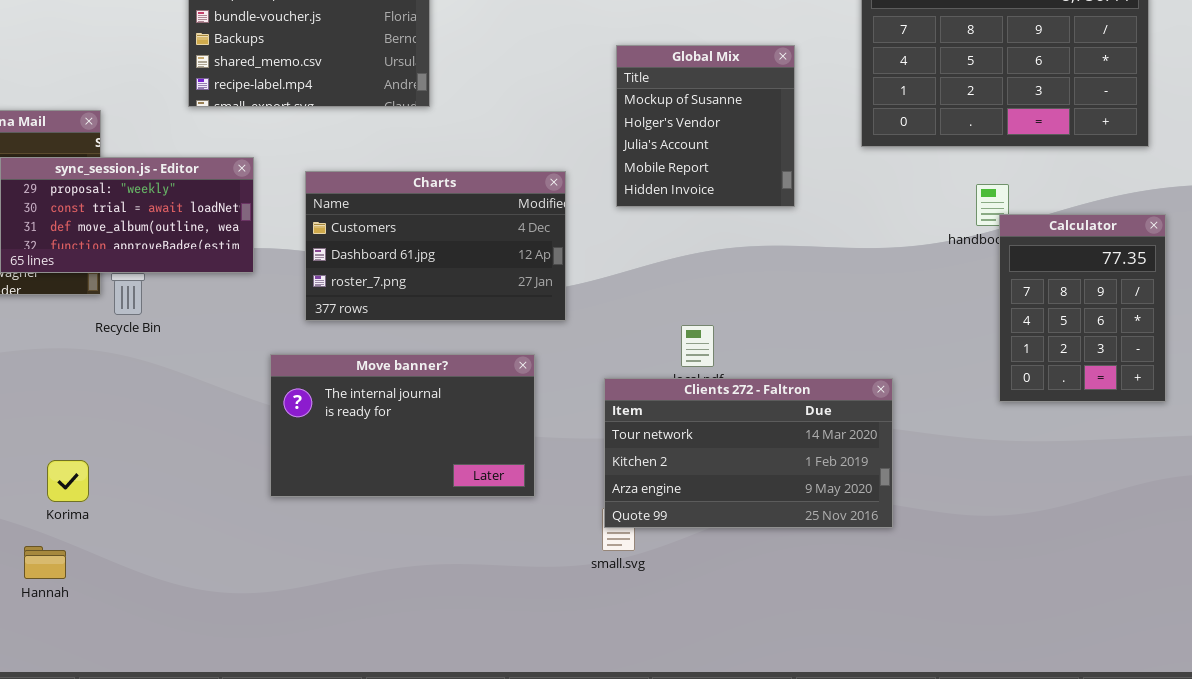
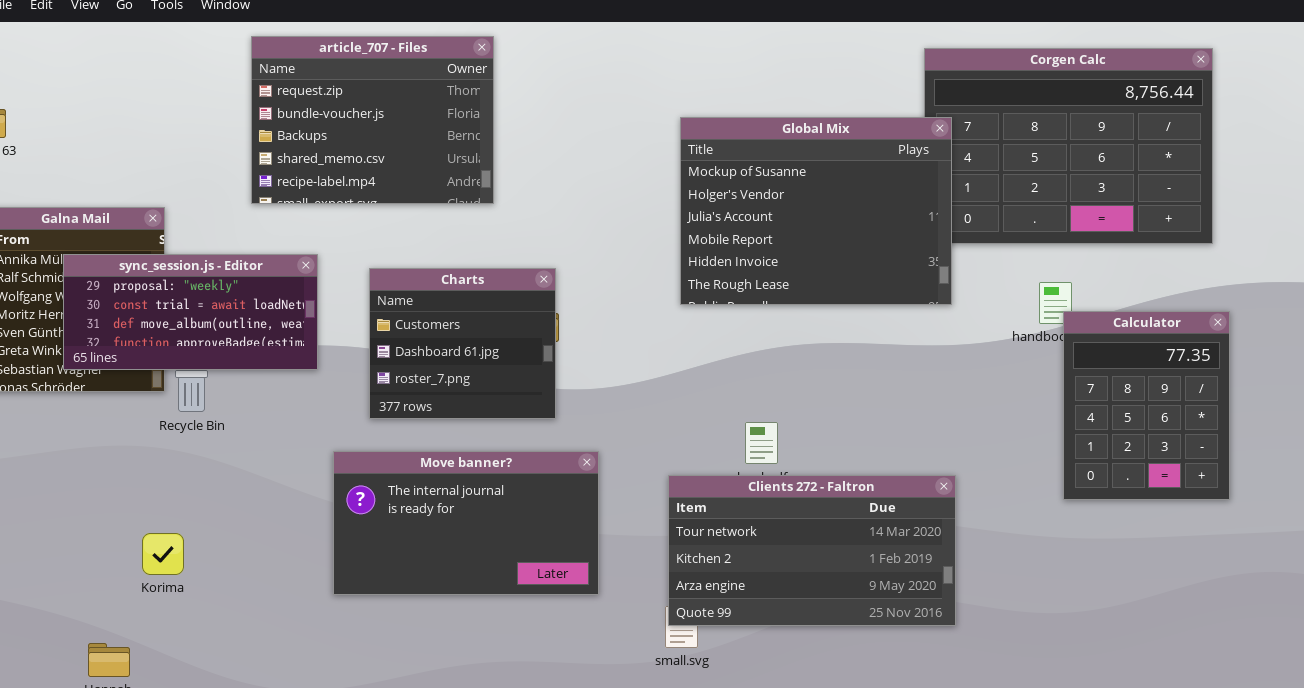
Global Mix: [616,45,795,207] -> [680,117,952,305], resized
Charts: [305,171,566,321] -> [369,268,556,419], resized
Korima: [47,460,89,502] -> [142,533,184,575], moved

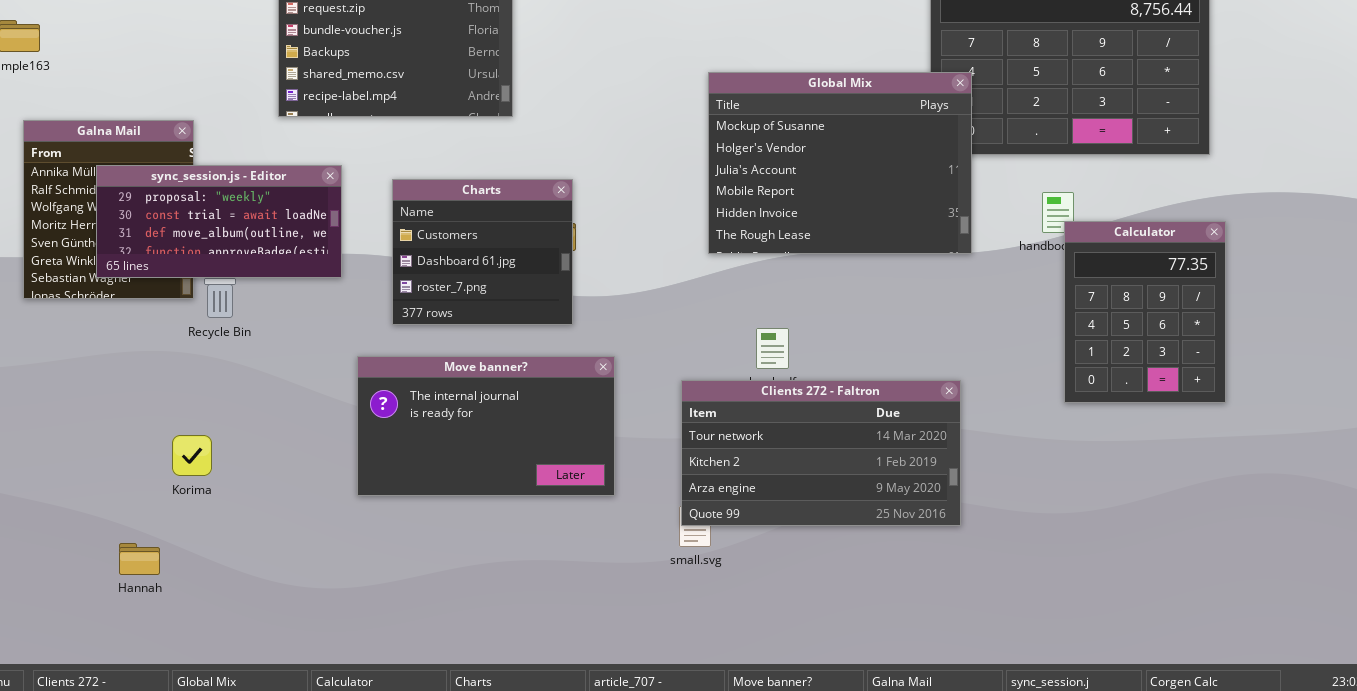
Global Mix: [680,117,952,305] -> [708,72,972,254], moved

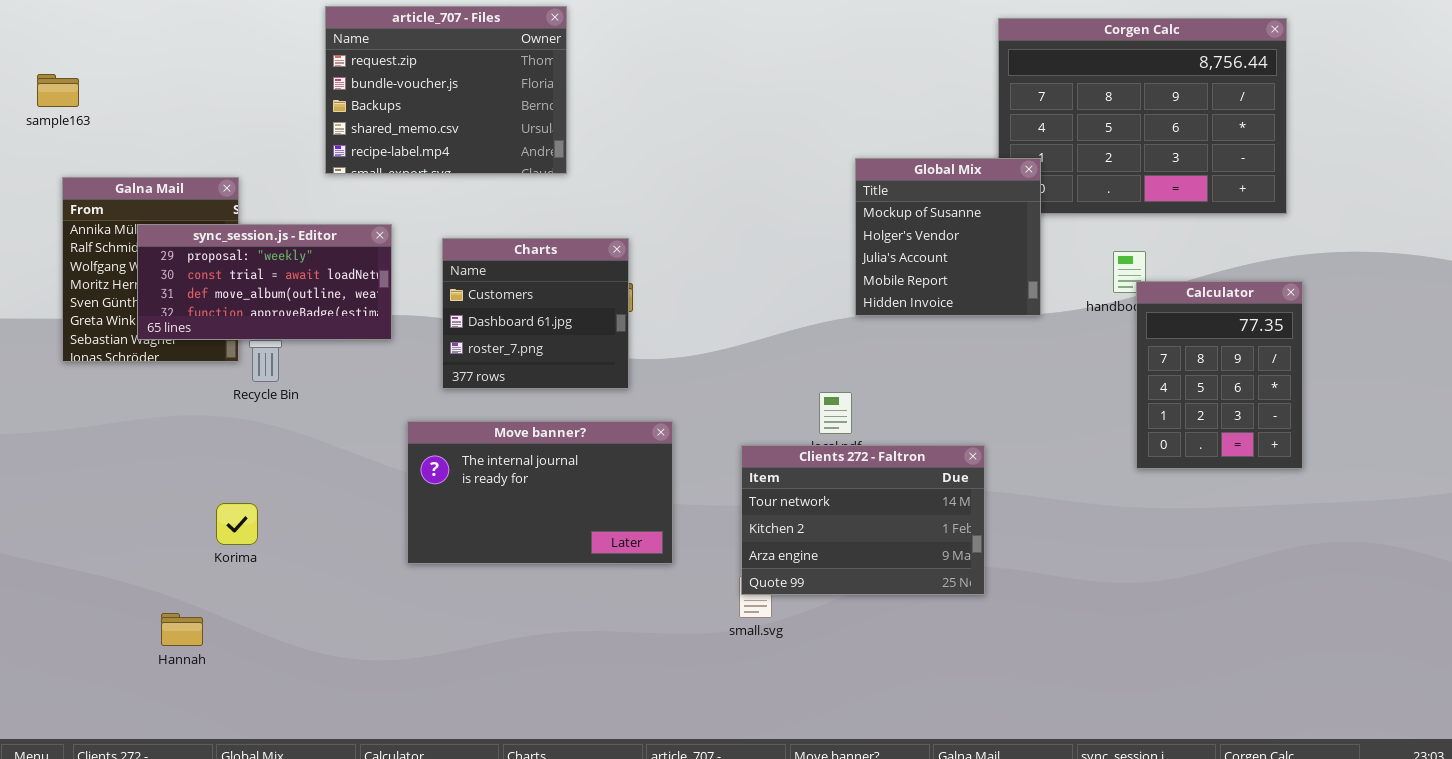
Global Mix: [708,72,972,254] -> [855,158,1041,316], resized
Clients 272 - Faltron: [681,380,961,526] -> [741,445,985,595], resized

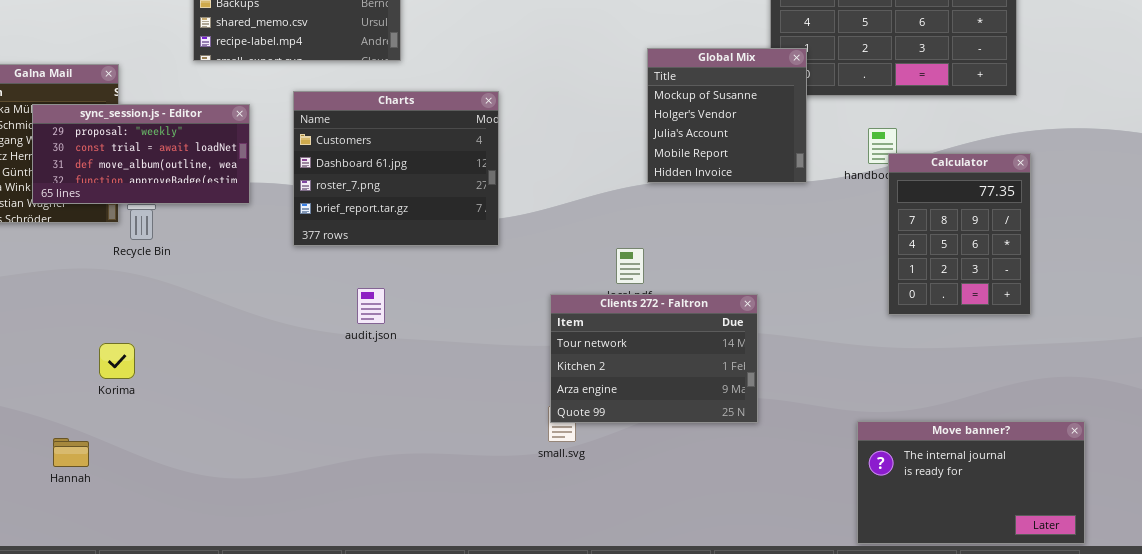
Charts: [442,238,629,389] -> [293,91,499,246], resized
Move banner?: [407,421,673,564] -> [857,421,1085,544], moved

